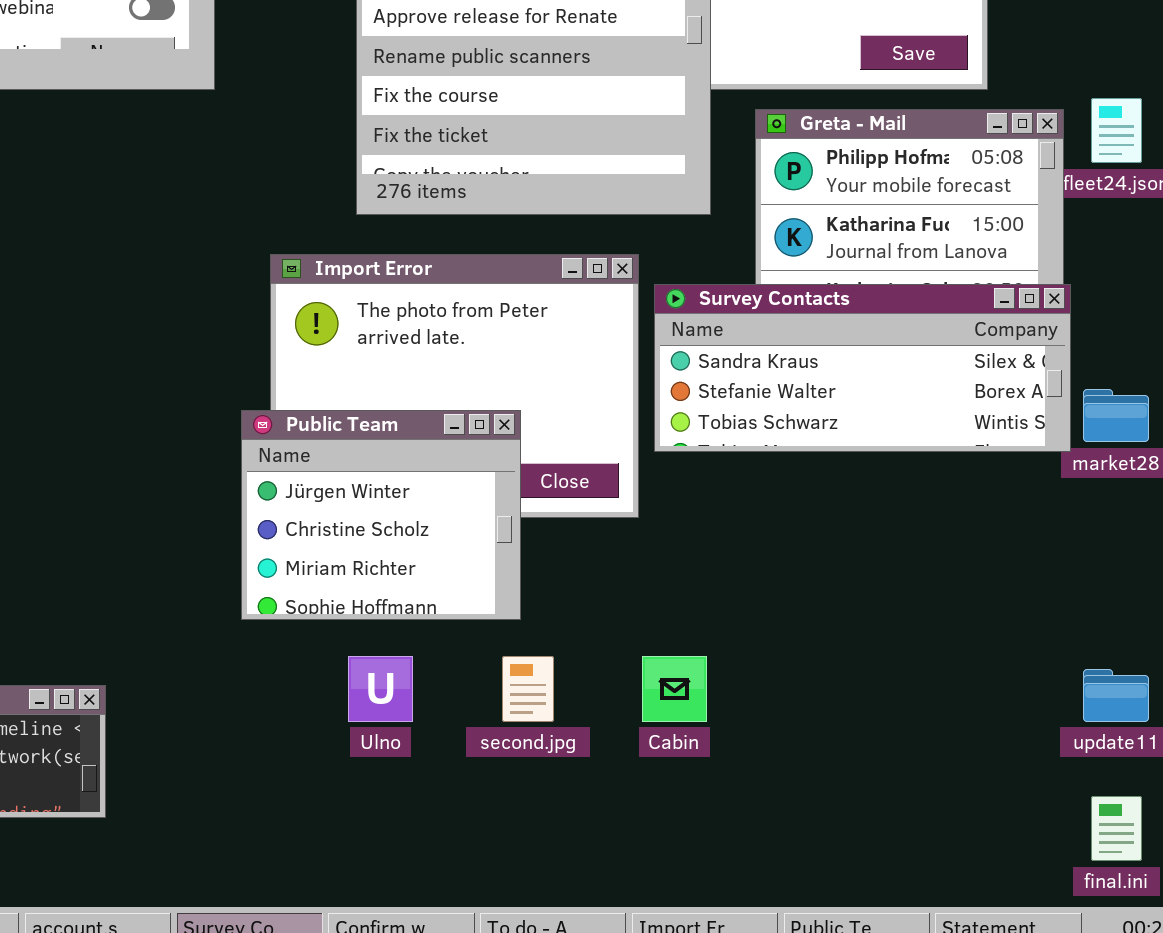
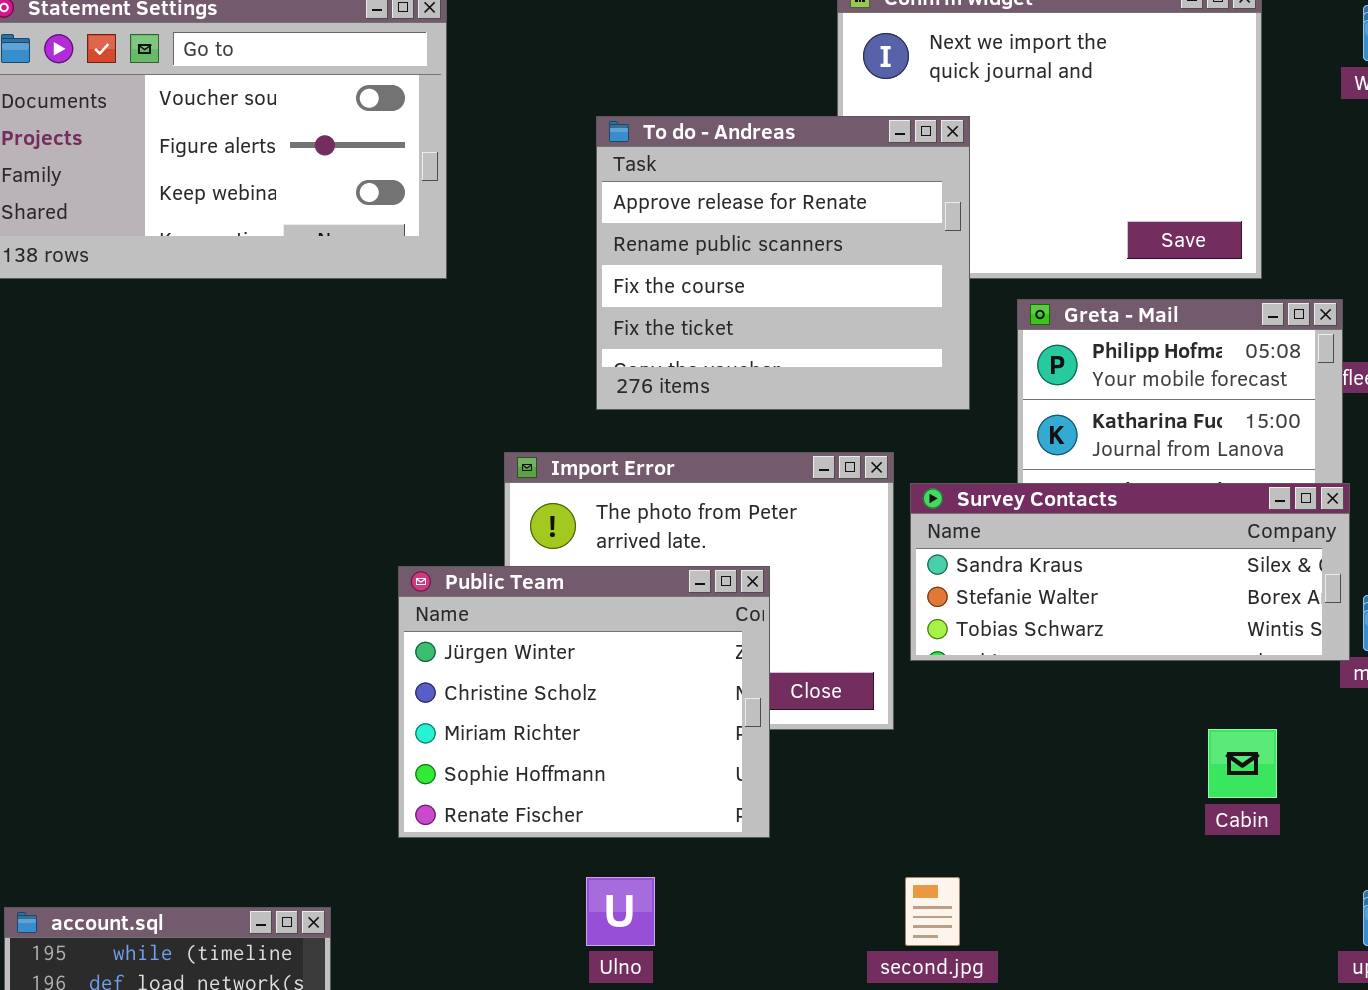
Public Team: [241,410,521,620] -> [398,566,770,838], resized
second.jpg: [502,656,554,722] -> [905,877,960,946], moved
Cabin: [642,656,707,722] -> [1208,729,1277,798], moved

